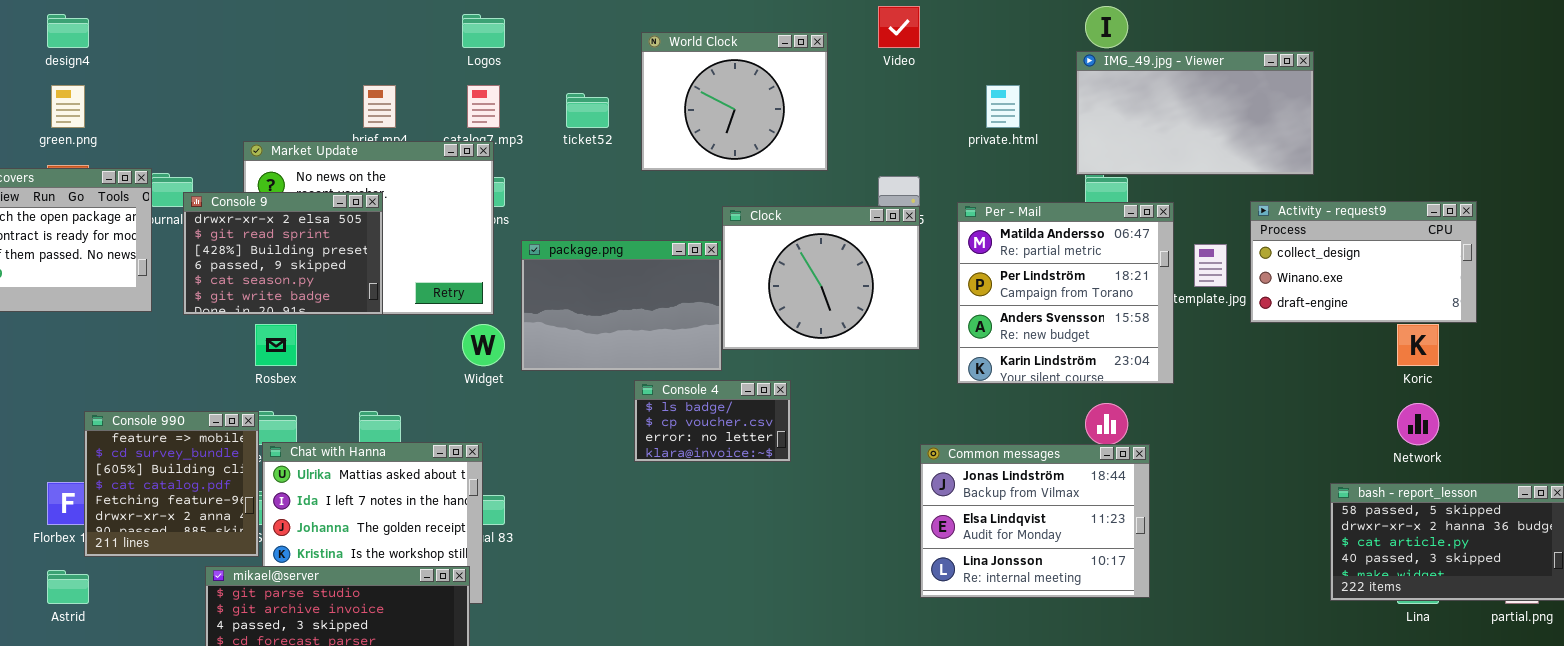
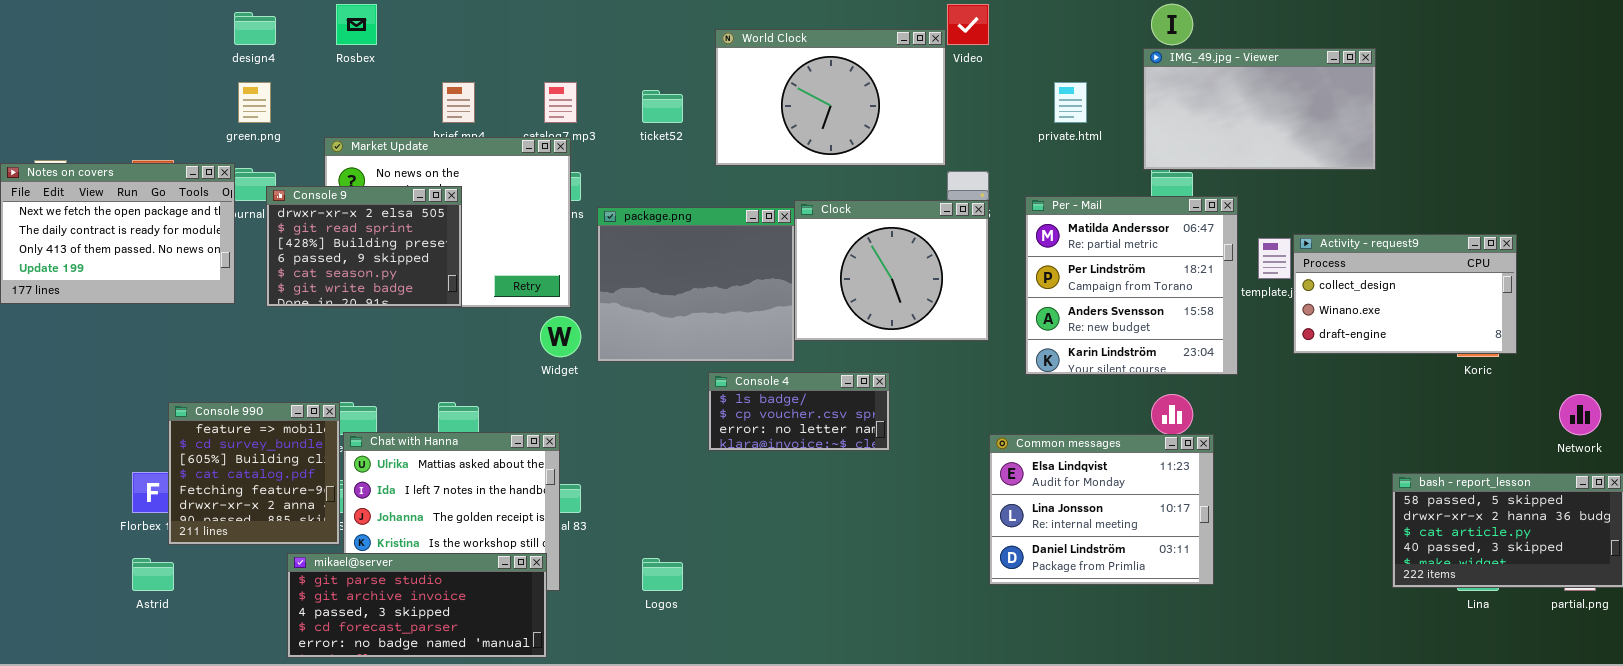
design4: [47,14,89,48] -> [234,12,276,45], moved
Logos: [462,14,505,48] -> [642,558,683,591], moved
World Clock: [641,32,828,171] -> [715,29,946,166], resized
green.png: [51,85,85,128] -> [238,82,271,123], moved
Activity - request9: [1250,201,1477,323] -> [1293,234,1517,354], moved
package.png: [521,240,722,371] -> [597,207,795,362], resized
Rosbex: [255,324,297,366] -> [336,4,377,45], moved
Console 4: [634,380,791,462] -> [708,372,890,451], resized
Network: [1397,403,1439,445] -> [1559,394,1601,435], moved
Common messages: [920,444,1150,598] -> [989,434,1214,585], scrolled down 1 row

